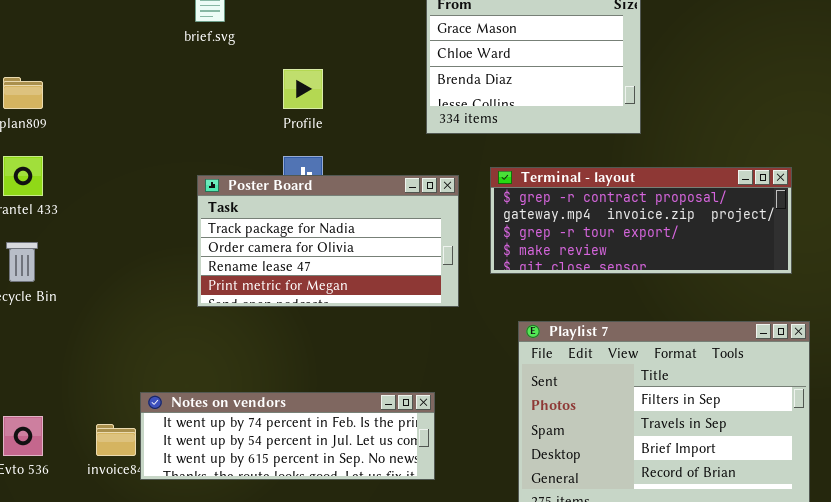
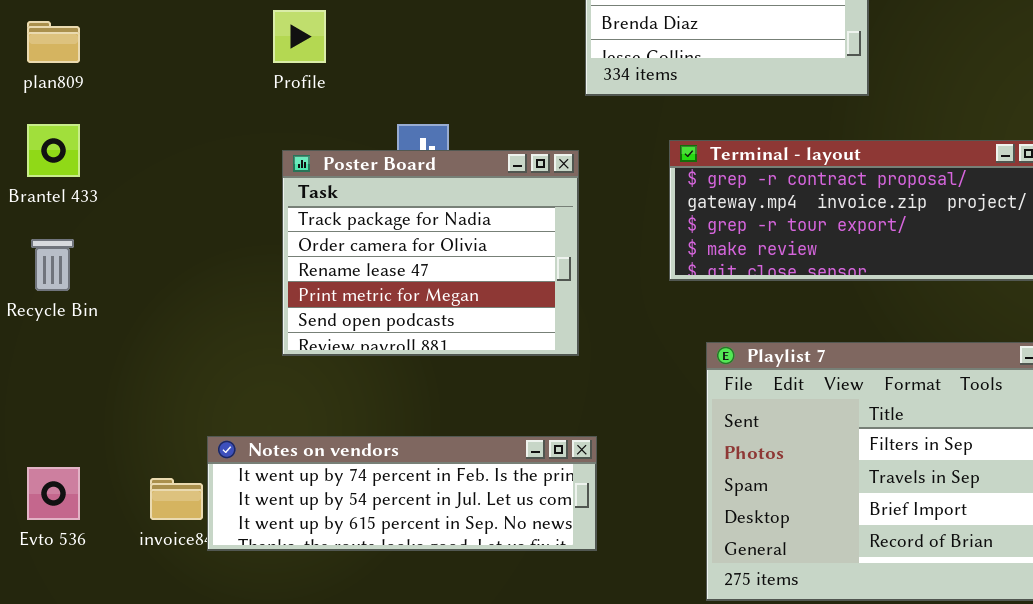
Profile: [283,69,323,109] -> [273,10,326,63], moved
Poster Board: [197,175,459,307] -> [282,150,579,356], resized

